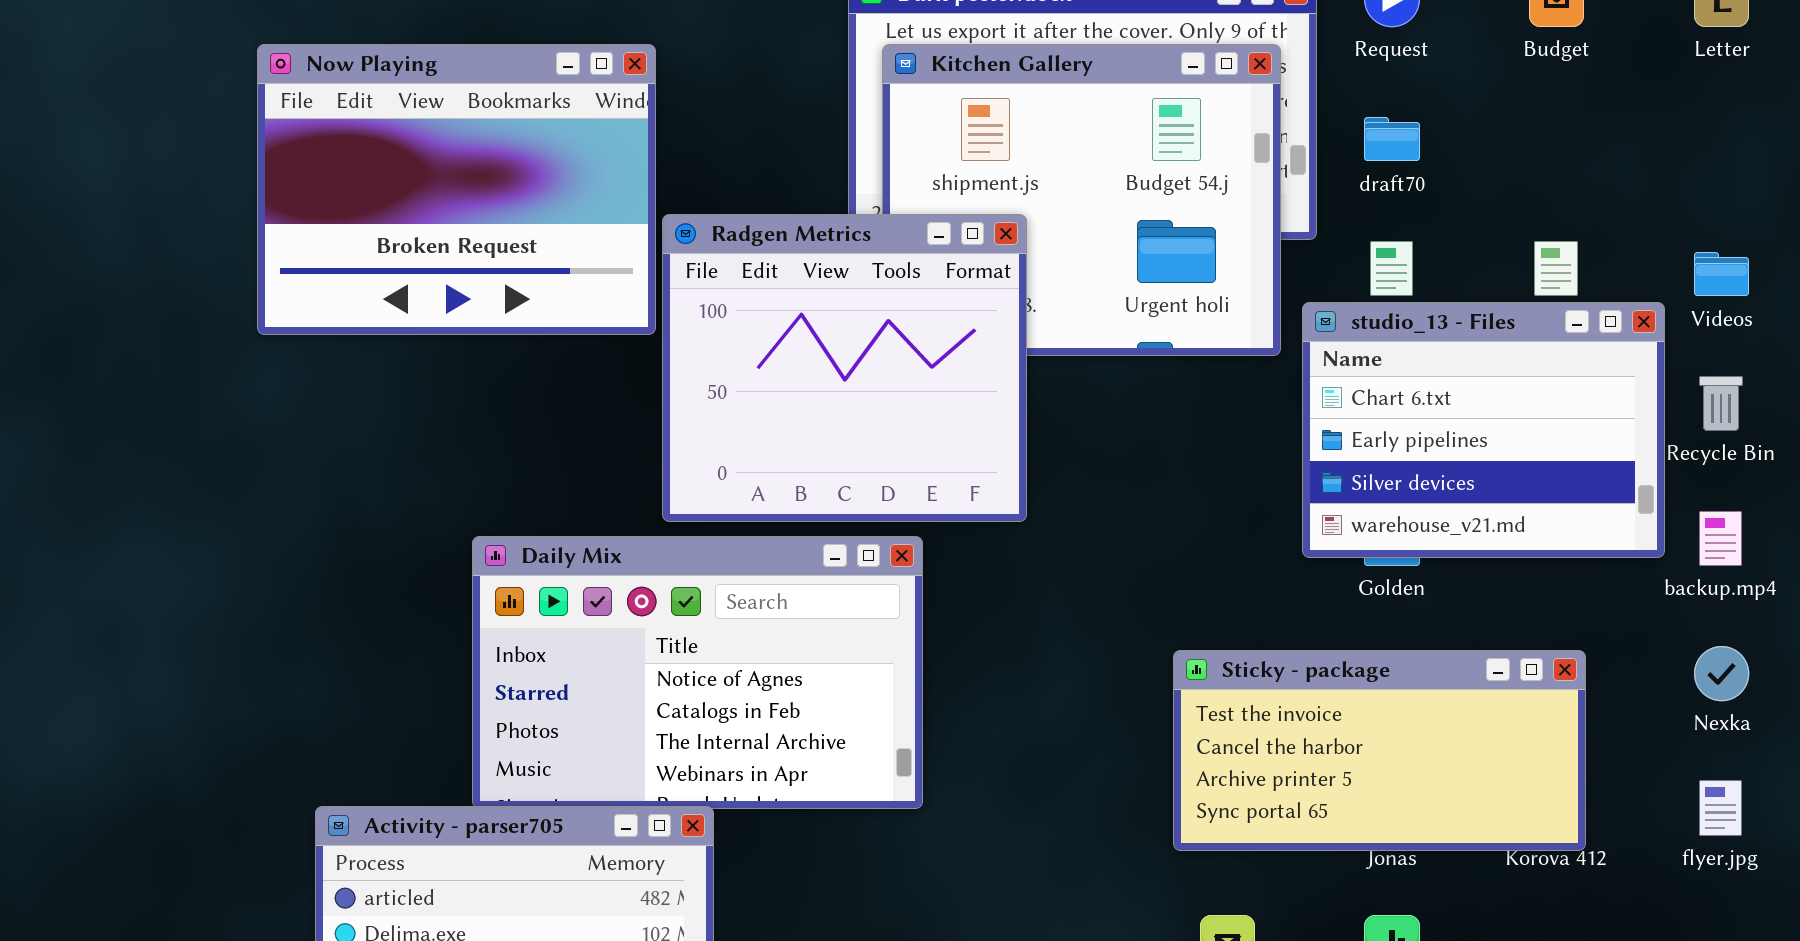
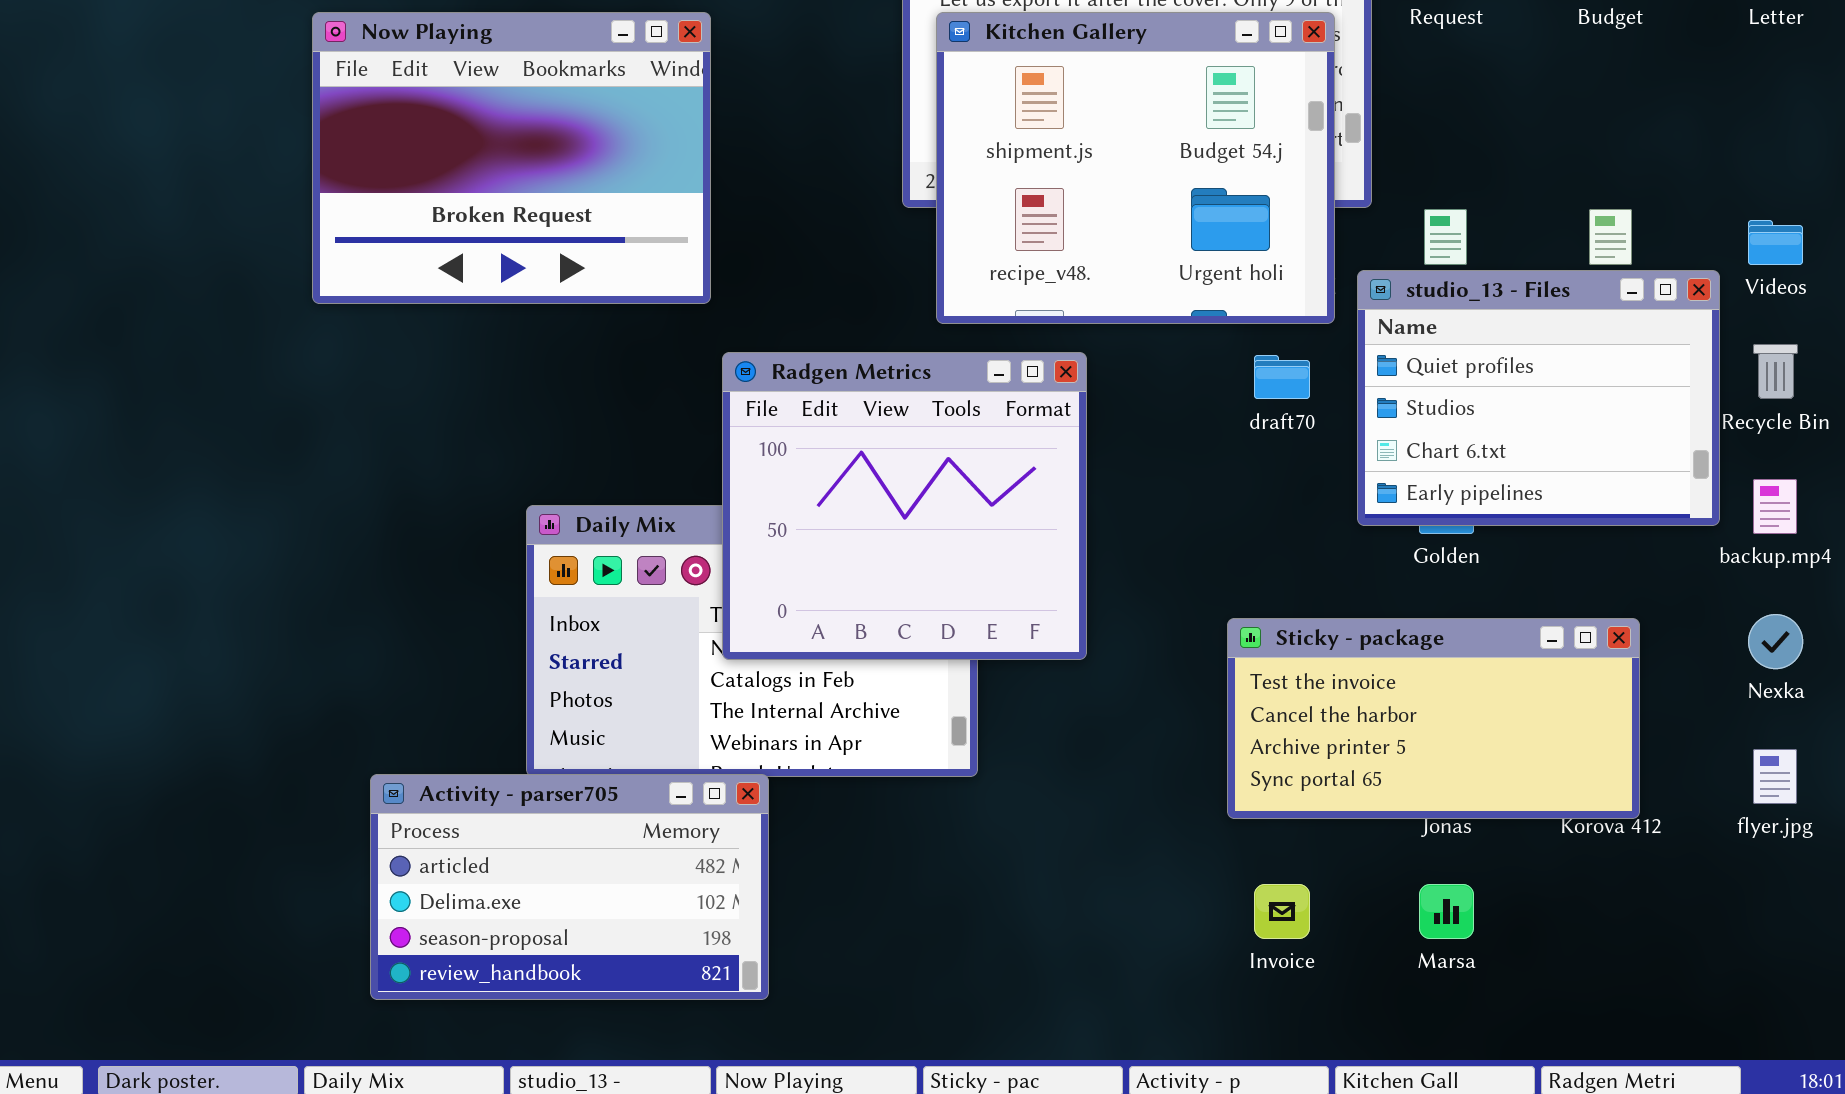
draft70: [1364,117,1420,161] -> [1254,355,1310,399], moved
Radgen Metrics: [662,214,1027,522] -> [722,352,1087,660], moved
studio_13 - Files: [1302,302,1665,558] -> [1357,270,1720,526], scrolled up 2 rows

